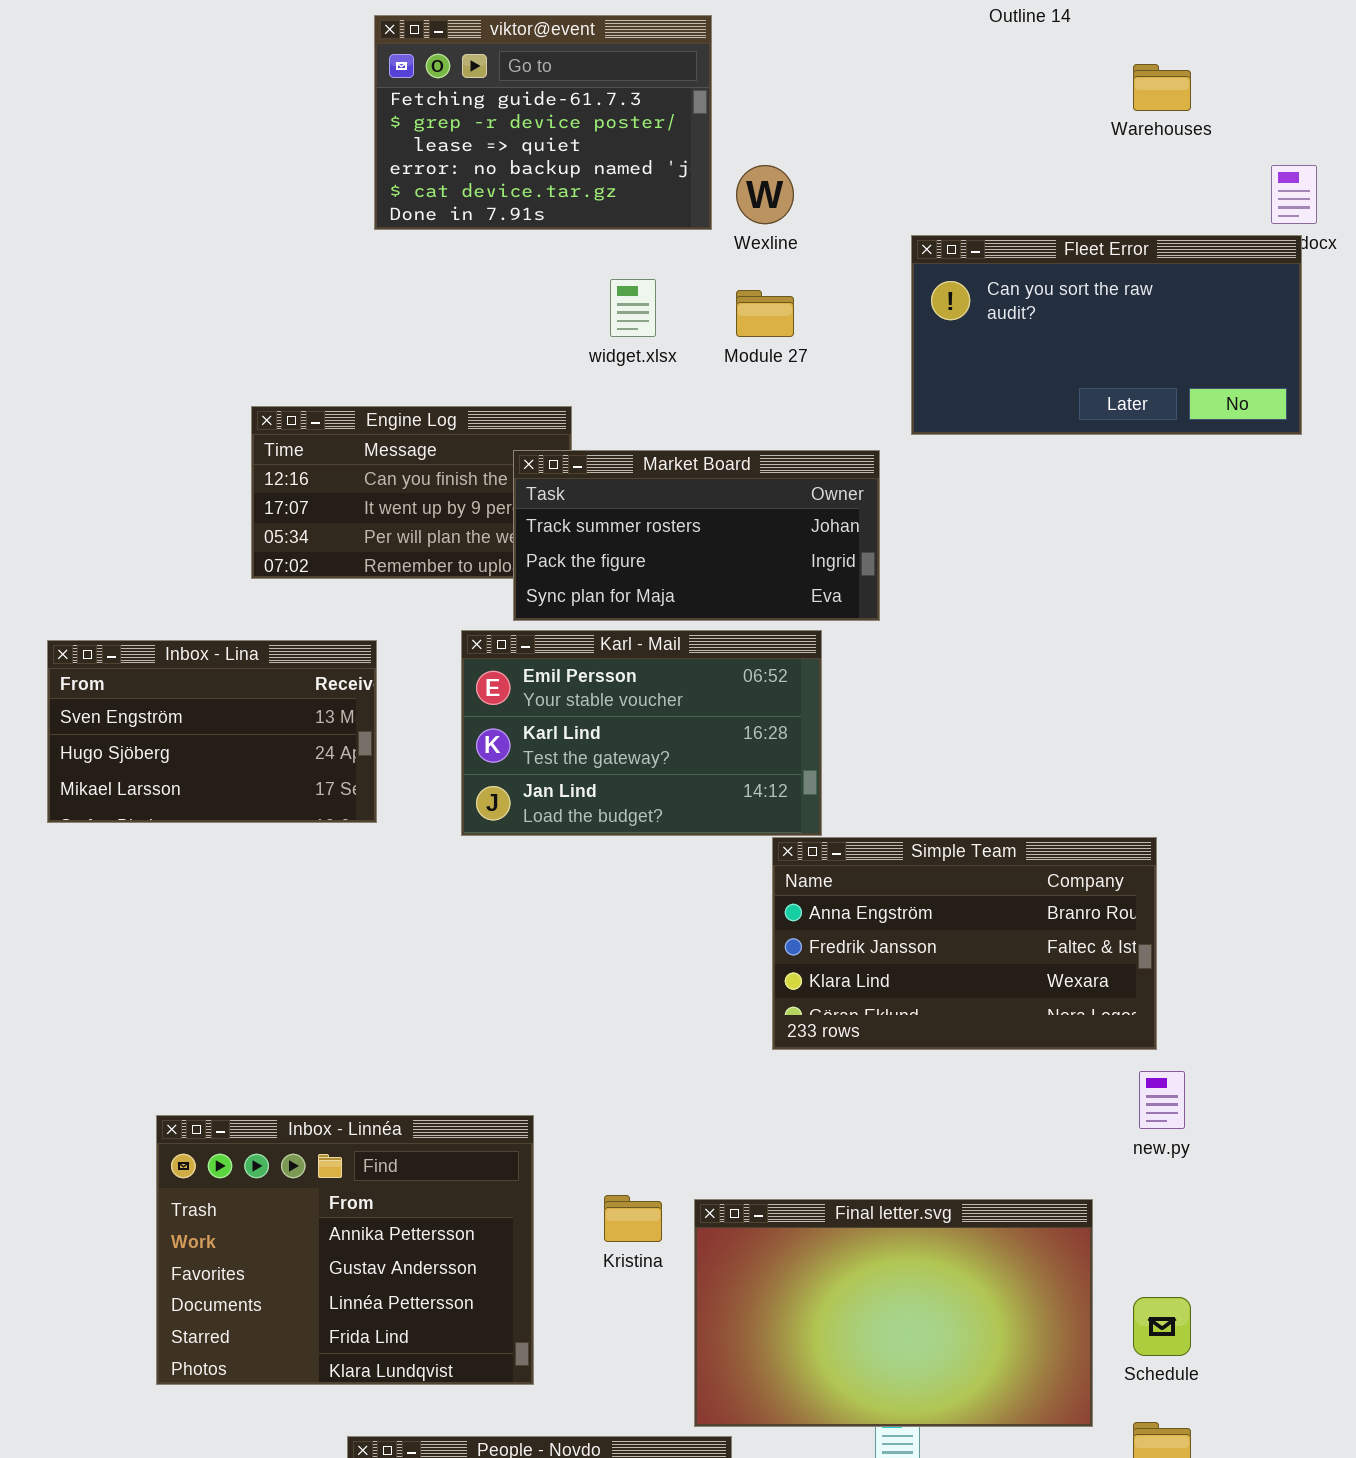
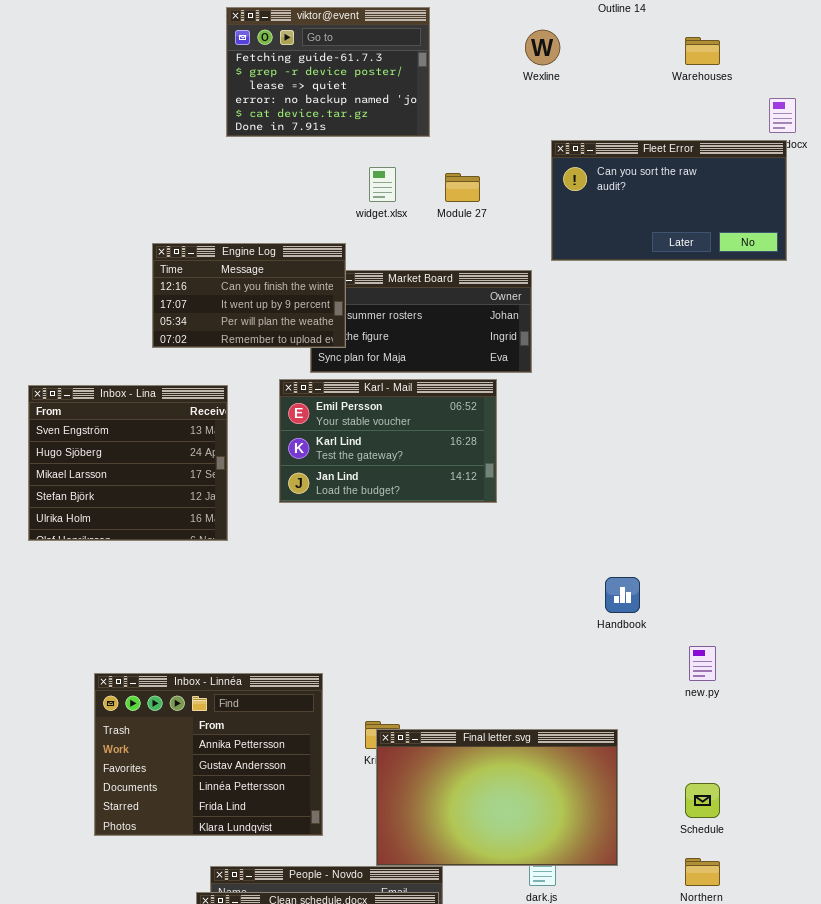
Wexline: [736,165,794,224] -> [525,30,560,65], moved
Engine Log: [251,406,572,579] -> [152,243,346,348], raised
Inbox - Lina: [47,640,377,823] -> [28,385,228,541], resized
Simple Team: [772,837,1157,1050] -> none, closed
Final letter.svg: [694,1199,1093,1427] -> [376,729,618,866], moved

